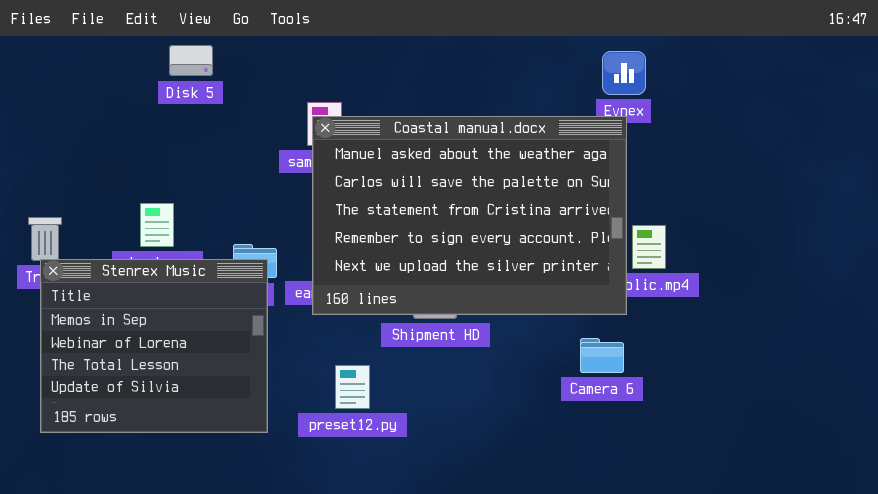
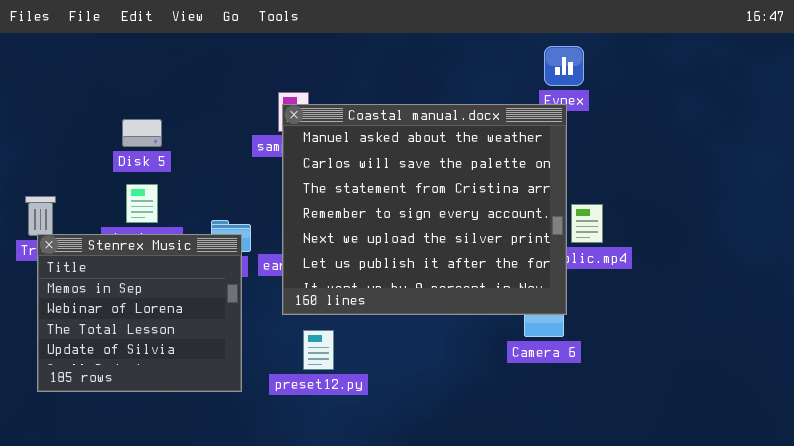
Disk 5: [169,45,213,76] -> [122,119,162,147], moved
Coastal manual.docx: [312,116,627,315] -> [282,104,567,315], resized

